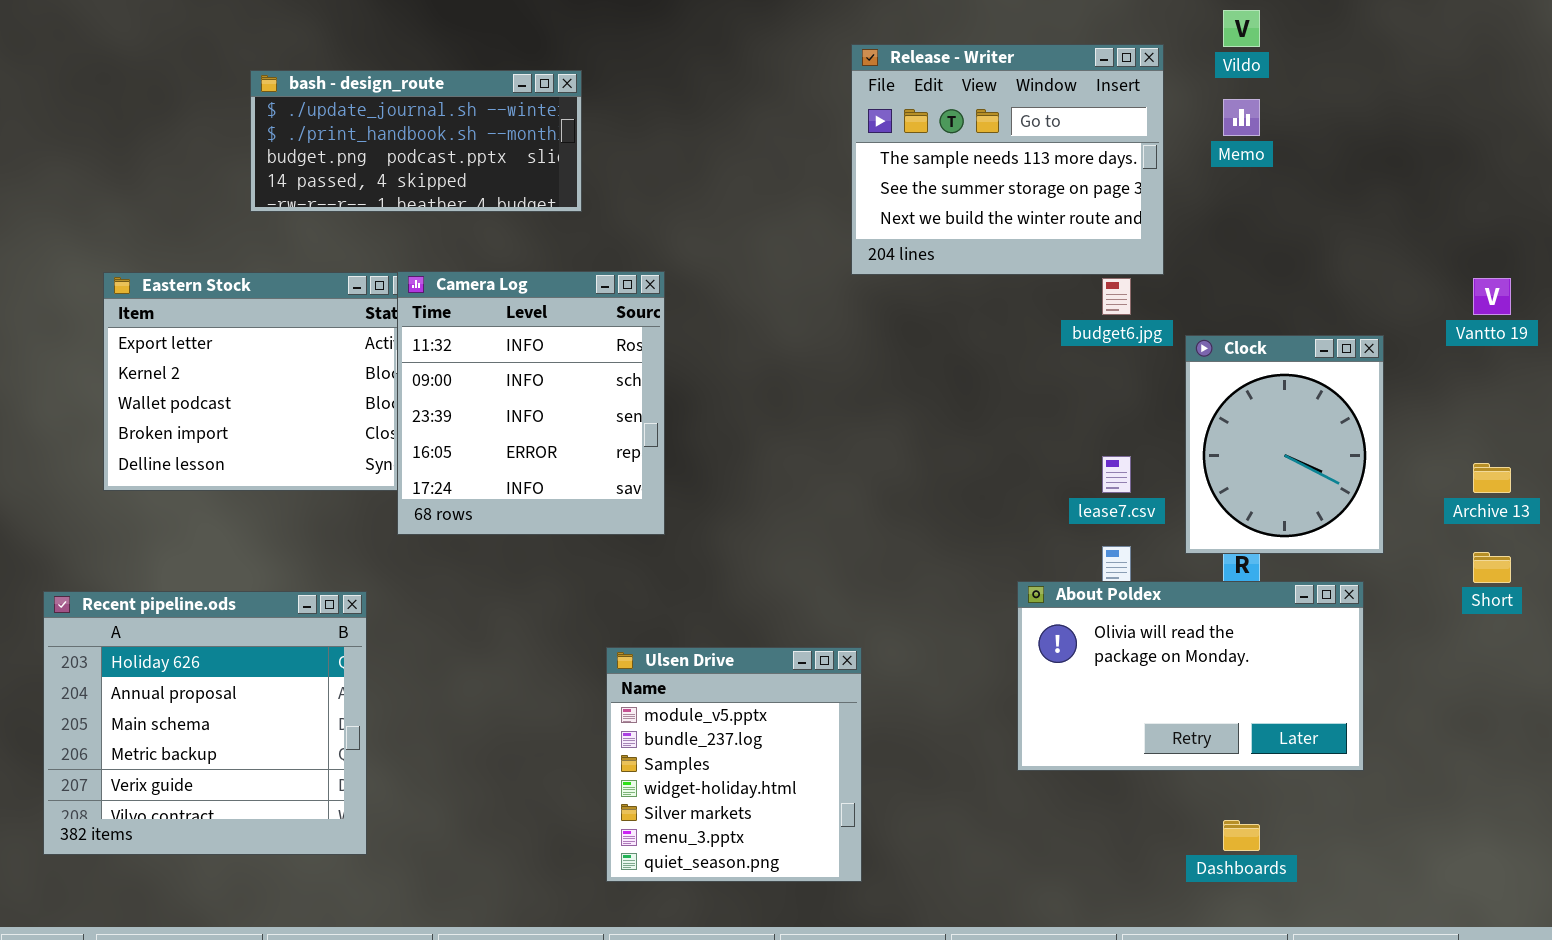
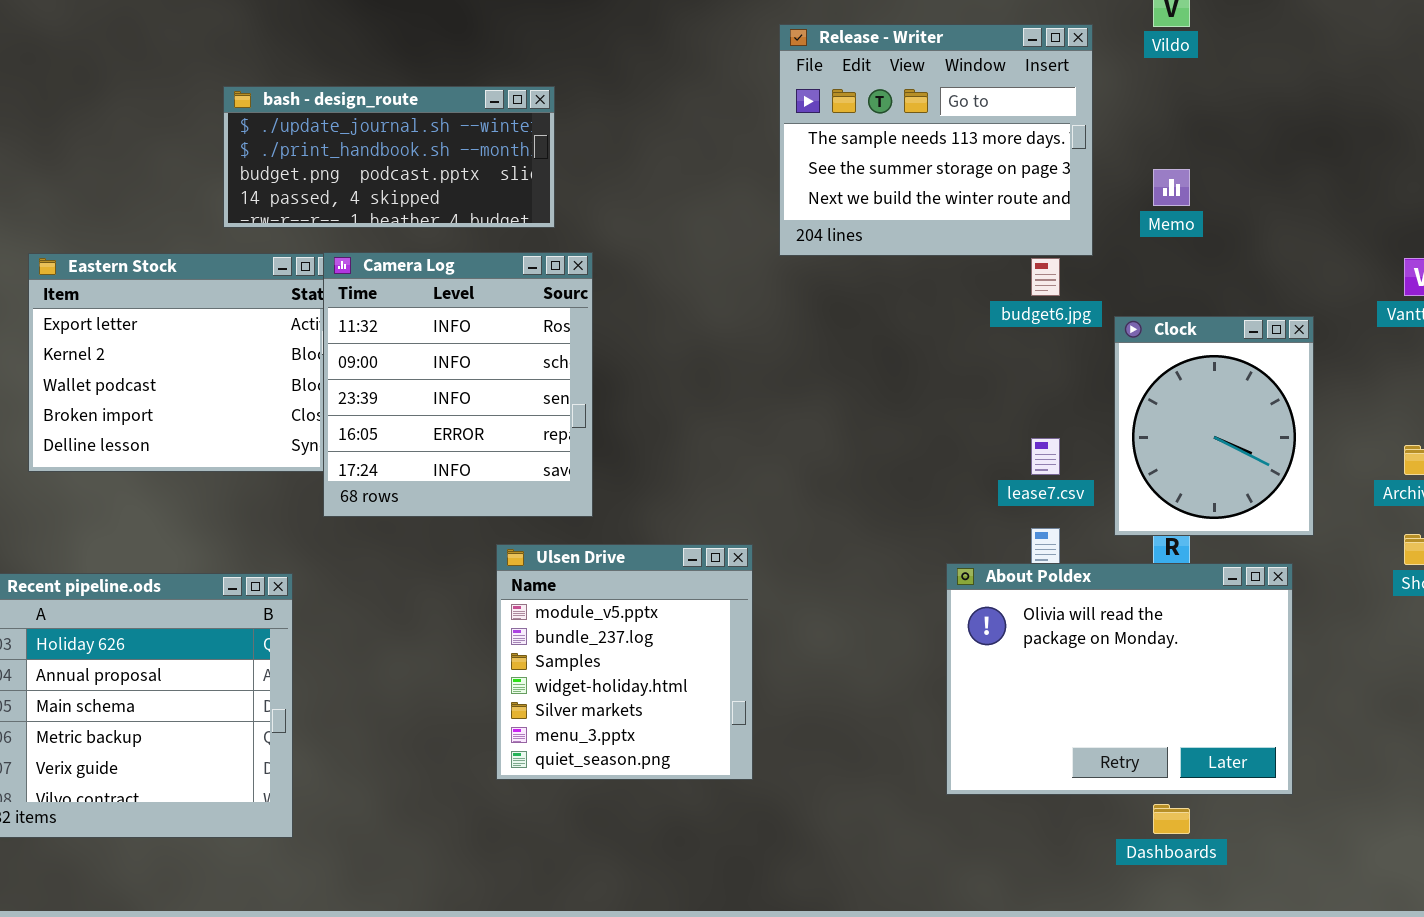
bash - design_route: [250,70,582,212] -> [223,86,555,228], moved
Memo: [1223,99,1260,136] -> [1153,169,1190,206], moved
About Poldex: [1017,581,1364,771] -> [946,563,1293,795], resized
Ulsen Drive: [606,647,862,882] -> [496,544,753,780], moved

